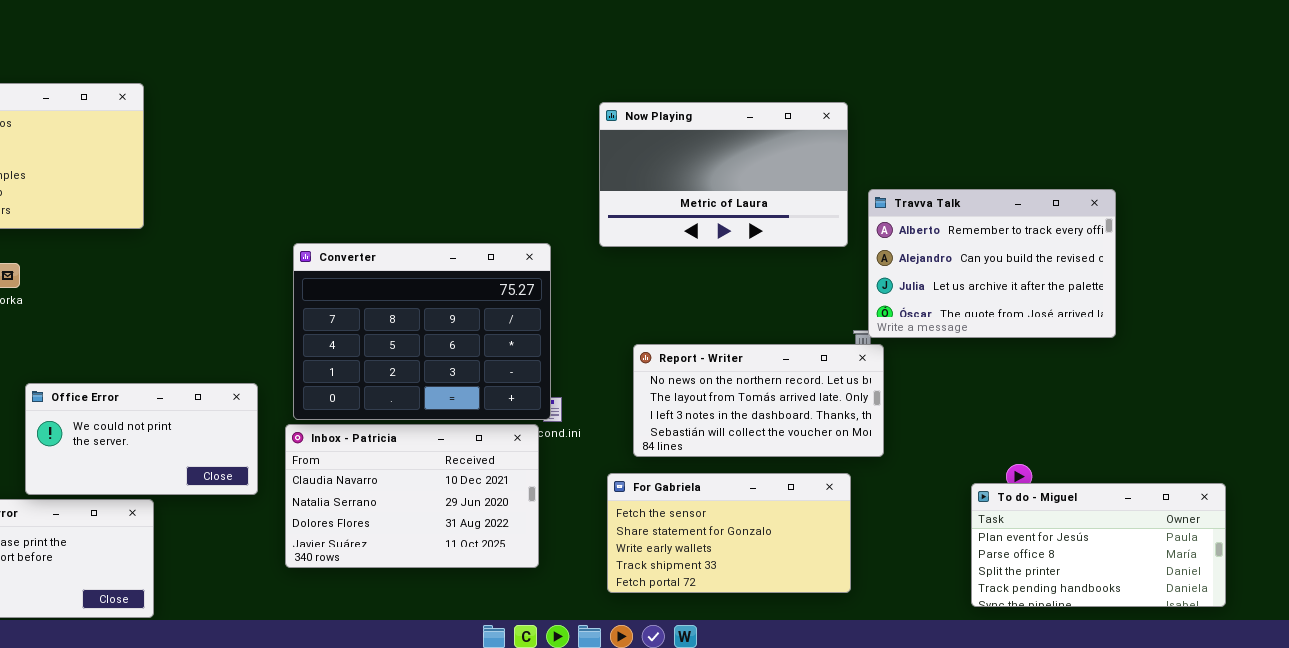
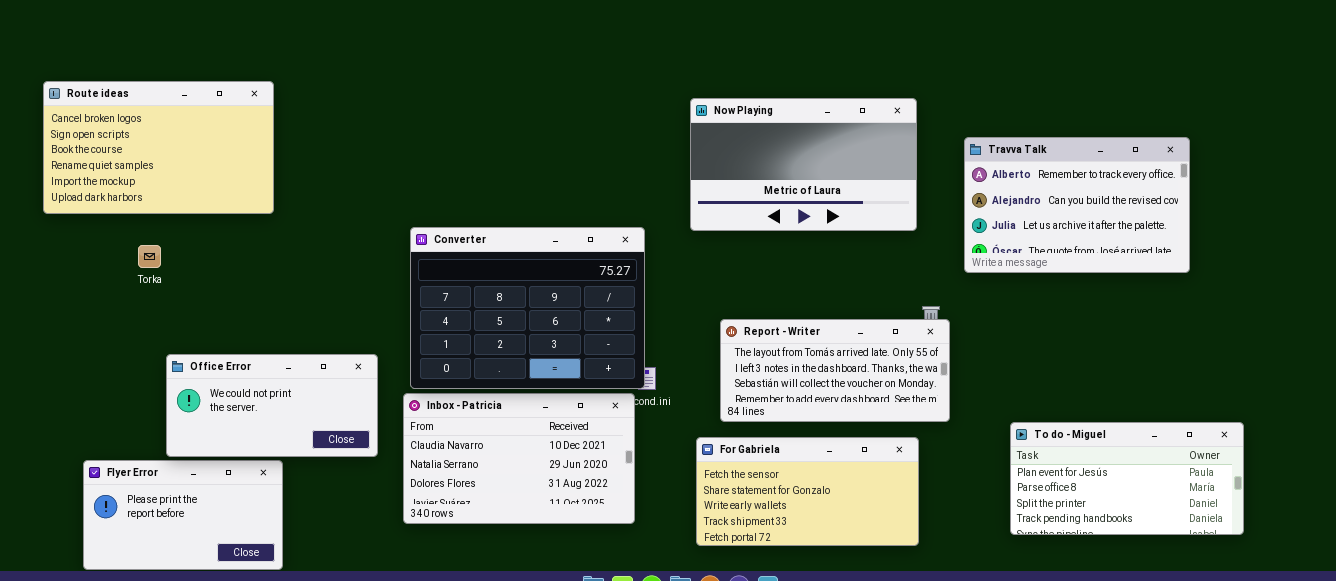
Travva Talk: [868,189,1116,338] -> [964,137,1190,273], moved
Report - Writer: [633,344,884,457] -> [720,319,950,422], scrolled down 1 row
To do - Miguel: [971,483,1226,607] -> [1010,422,1244,535], moved

